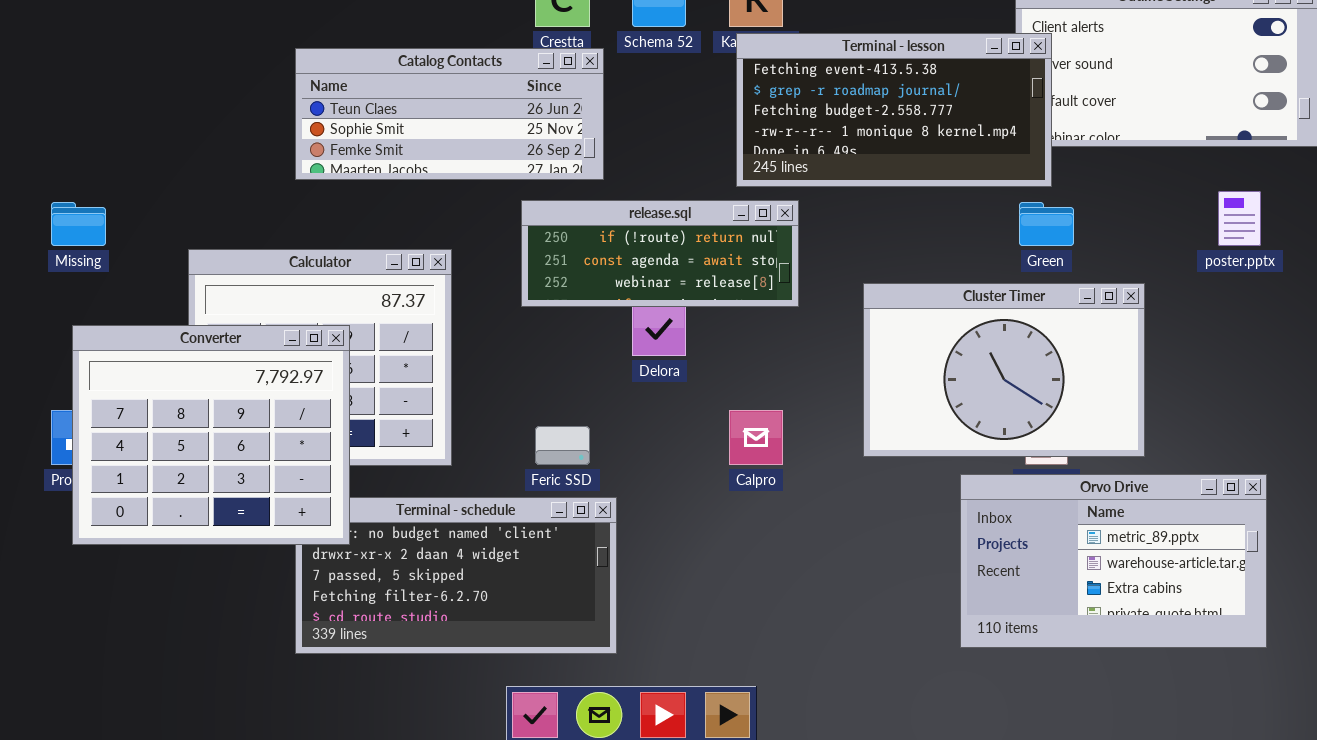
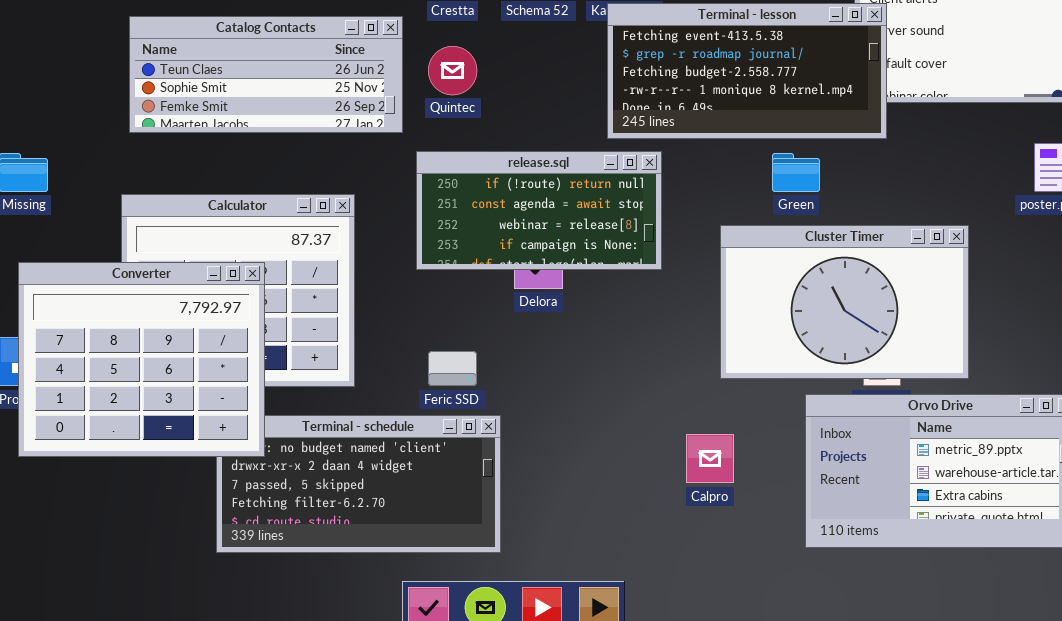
Catalog Contacts: [295,48,604,180] -> [129,16,403,133], moved
release.sql: [521,200,799,307] -> [416,151,662,270], resized
Green: [1019,202,1074,246] -> [772,153,820,192], moved
Calpro: [729,410,783,465] -> [686,434,734,483], moved

